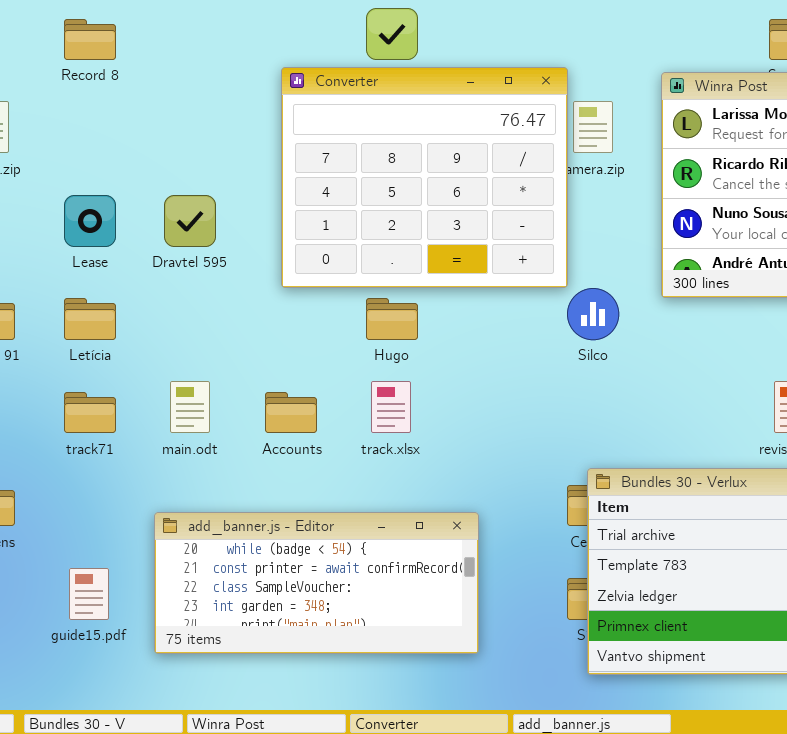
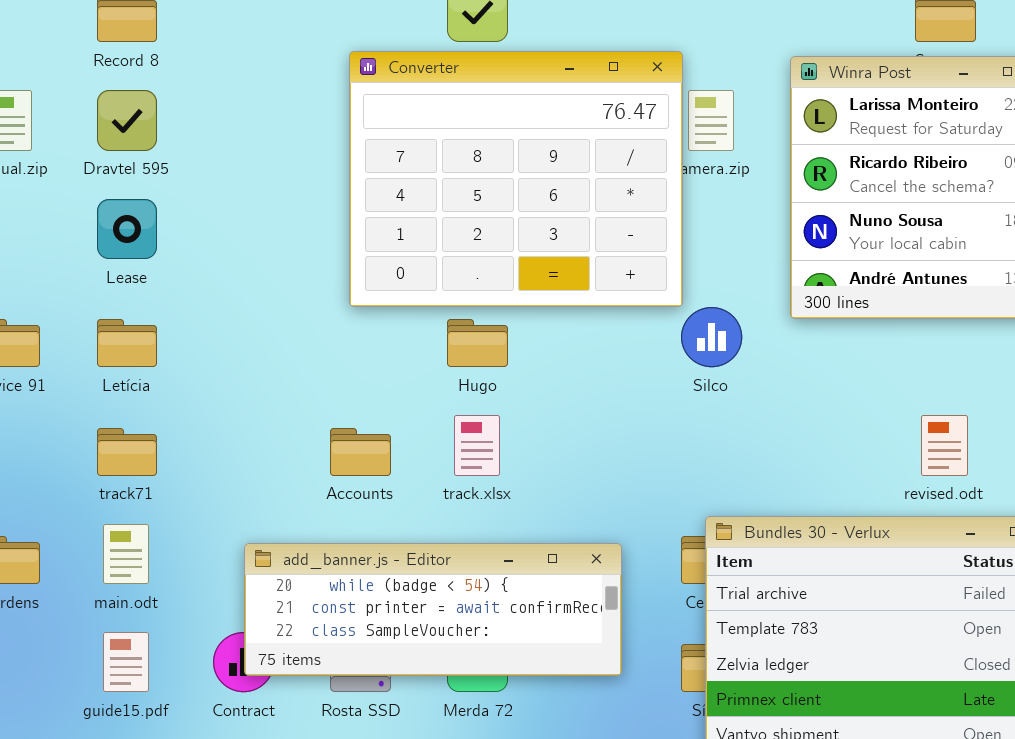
Dravtel 595: [164,195,216,247] -> [97,90,157,151], moved
main.odt: [170,381,210,433] -> [103,524,149,584], moved
add_banner.js - Editor: [154,512,479,654] -> [244,543,622,676], moved, resized

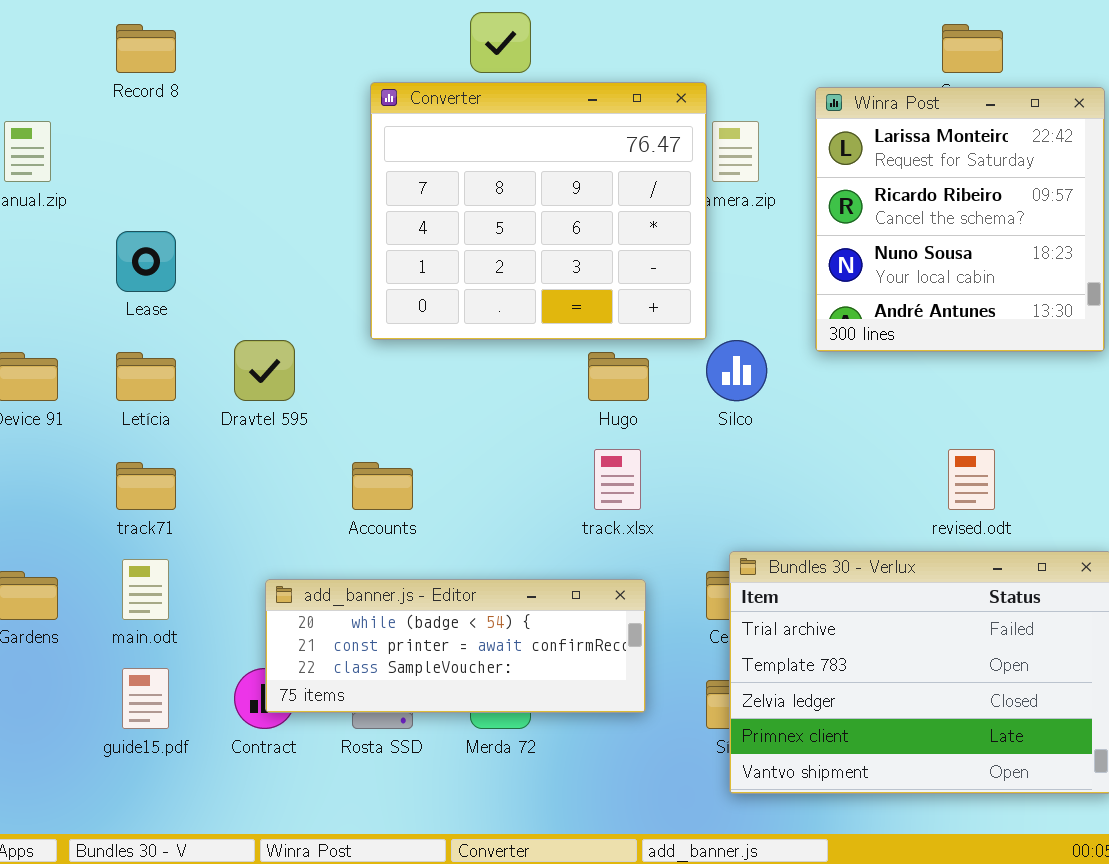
Dravtel 595: [97,90,157,151] -> [234,340,295,401], moved
Hugo: [447,319,508,367] -> [588,352,649,401], moved
track.xlsx: [454,415,500,476] -> [594,449,641,510], moved

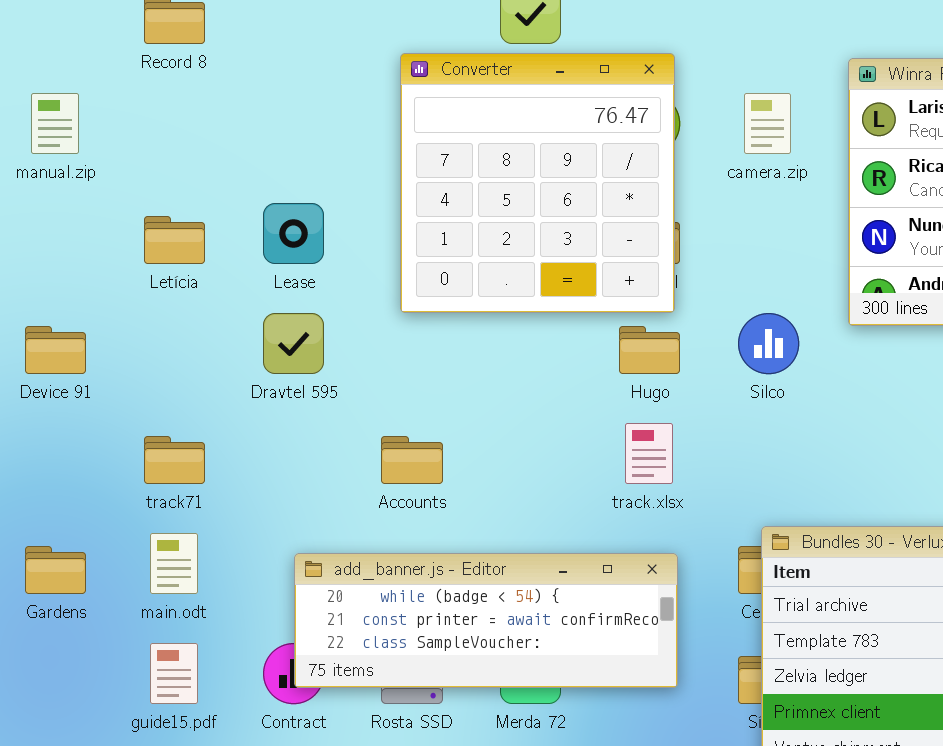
Converter: [370,82,707,340] -> [400,53,675,313], resized
Lease: [116,231,176,292] -> [263,203,324,264], moved
Letícia: [116,352,176,401] -> [144,216,205,264], moved

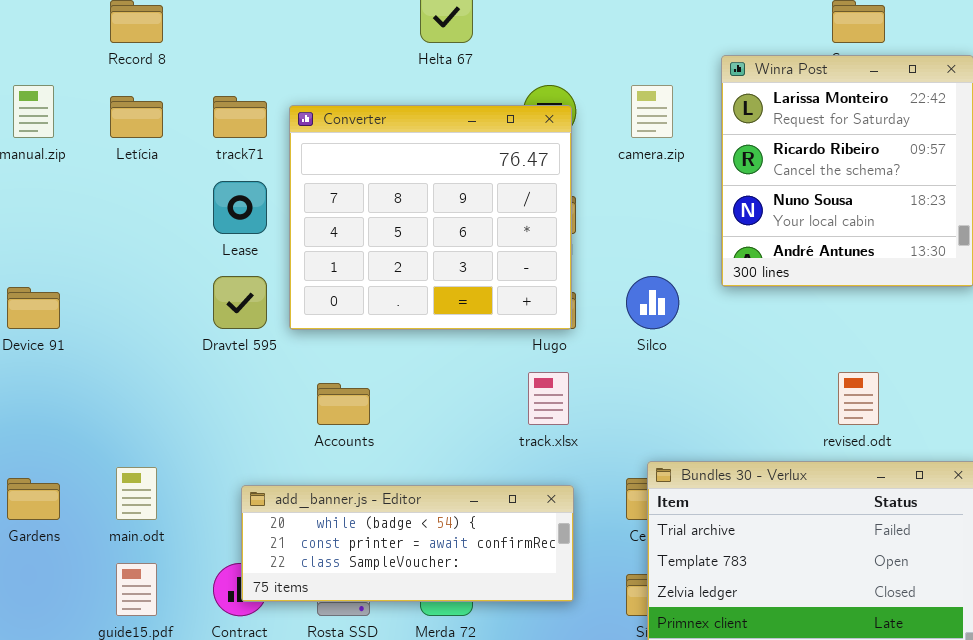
Converter: [400,53,675,313] -> [289,105,572,330], moved, resized
Letícia: [144,216,205,264] -> [110,96,163,138], moved
track71: [144,436,205,484] -> [213,96,267,138], moved

